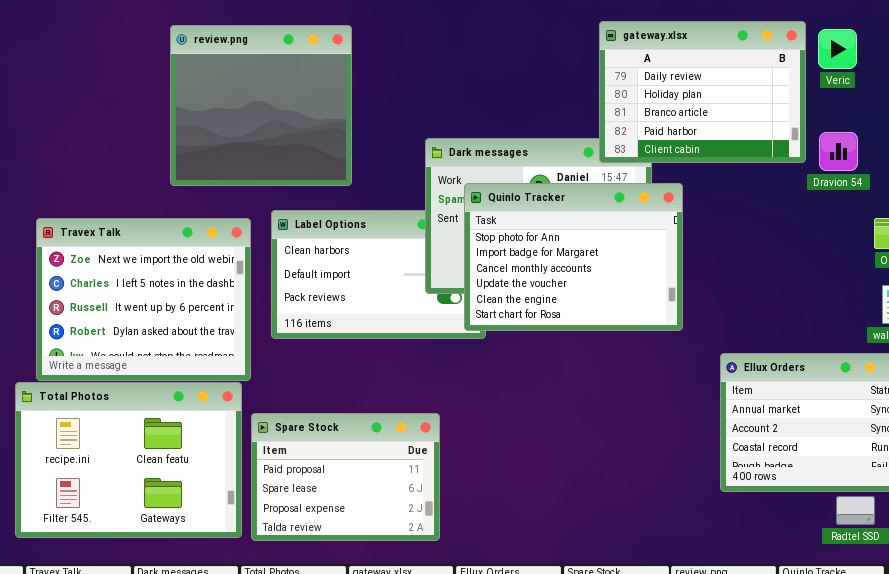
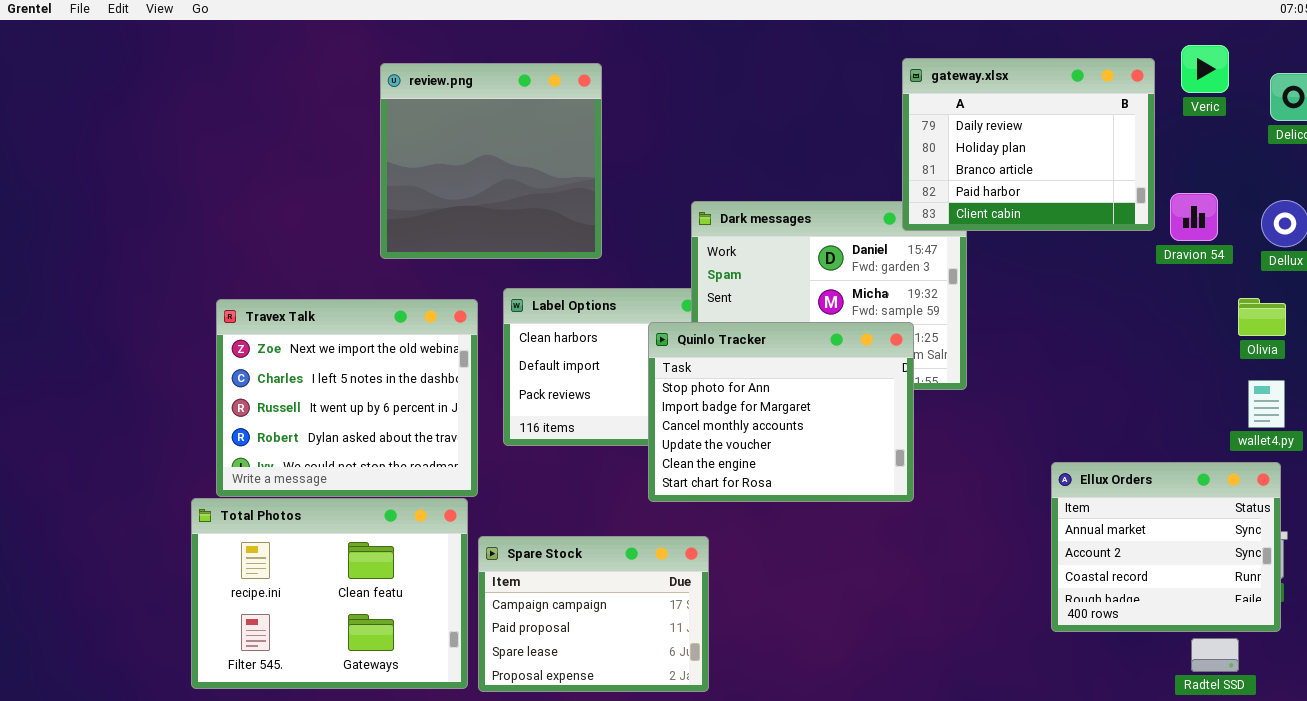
Veric: [818,29,857,69] -> [1181,45,1229,93], moved
Quinlo Tracker: [464,183,683,331] -> [648,322,914,502], moved
Spare Stock: [251,413,440,541] -> [478,536,709,692], scrolled up 1 row

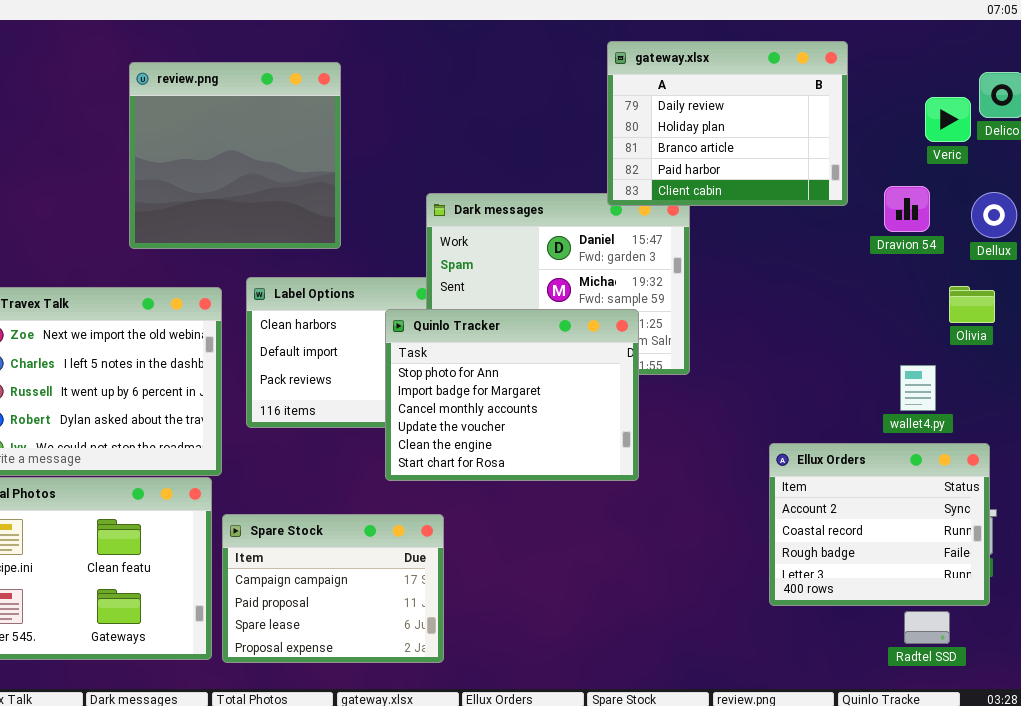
Veric: [1181,45,1229,93] -> [925,97,971,142], moved
gateway.xlsx: [902,58,1155,231] -> [607,41,848,206], moved
wallet4.py: [1248,380,1285,428] -> [900,365,936,411], moved
Ellux Orders: [1051,462,1281,632] -> [769,443,990,606], scrolled down 1 row

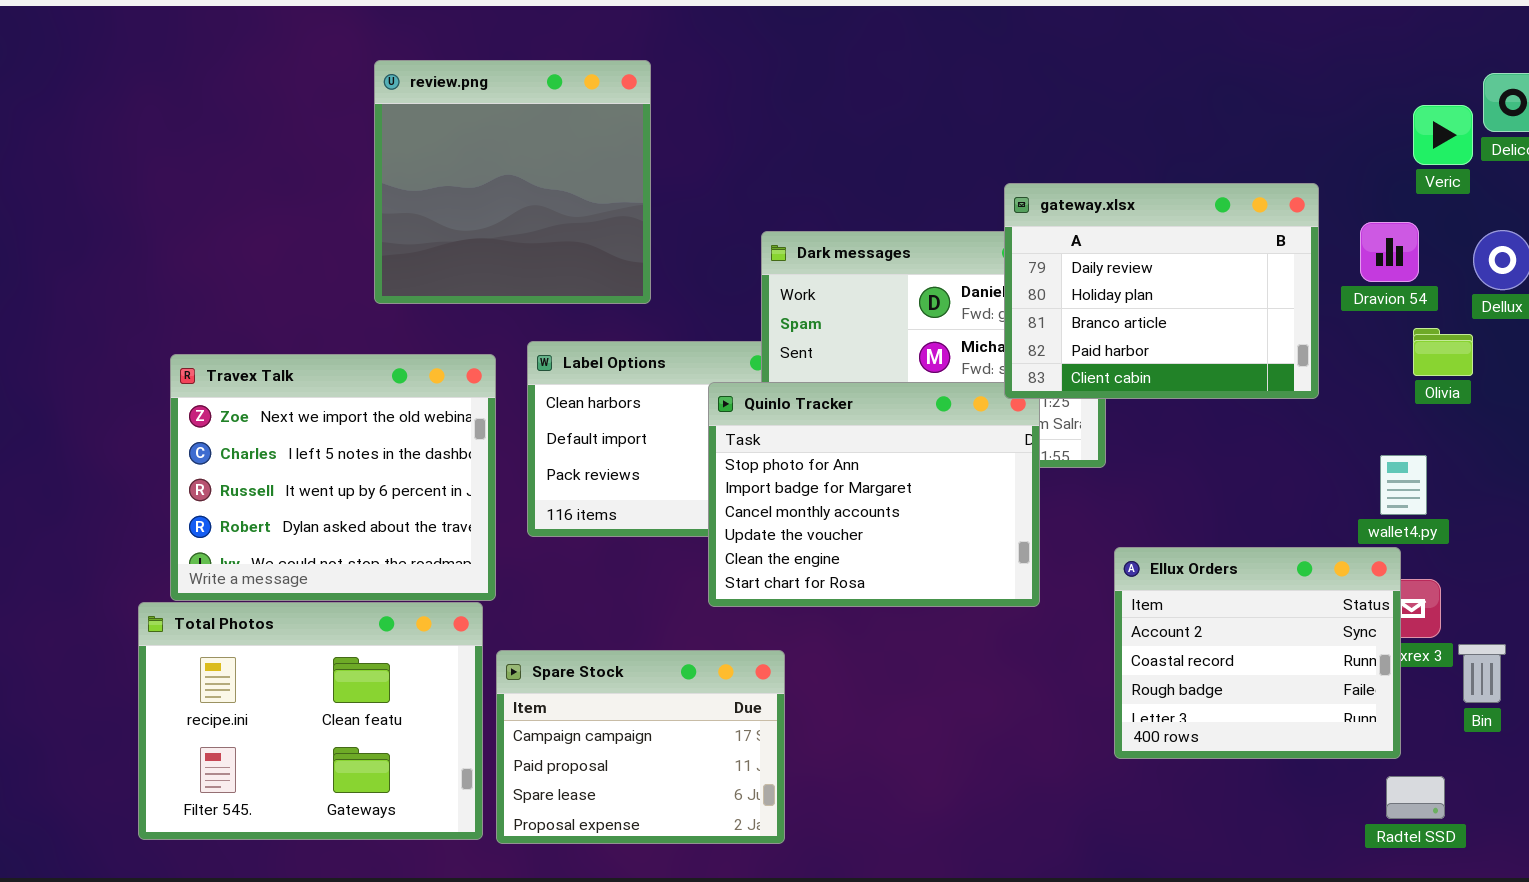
gateway.xlsx: [607,41,848,206] -> [1004,183,1319,399], moved
Olivia: [949,286,995,323] -> [1413,328,1473,376], moved
Ellux Orders: [769,443,990,606] -> [1114,547,1401,759], moved

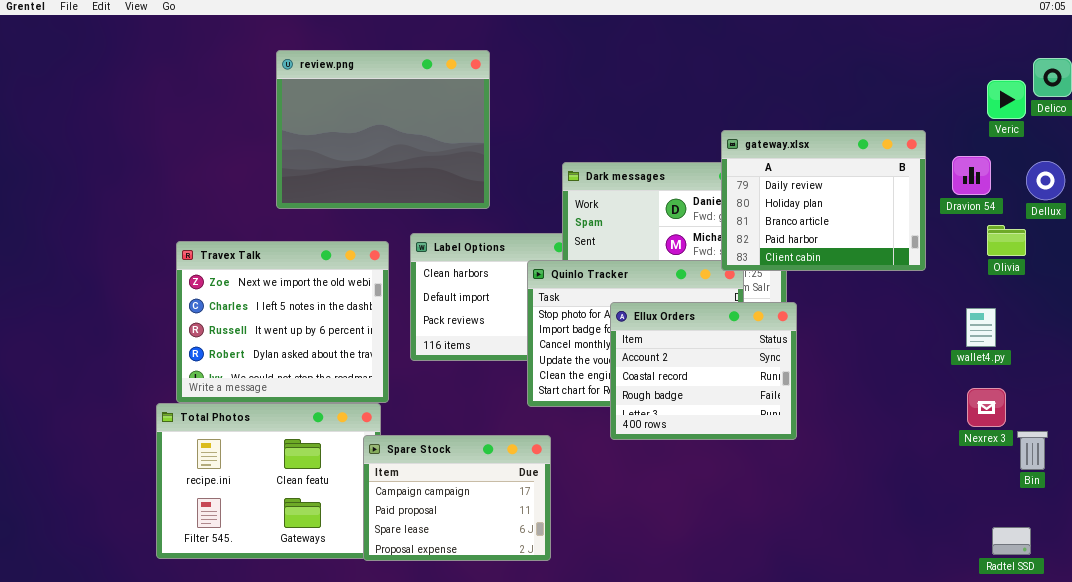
review.png: [374,60,651,304] -> [276,50,490,209], resized
Ellux Orders: [1114,547,1401,759] -> [610,302,797,440], moved
Spare Stock: [496,650,785,844] -> [363,435,551,561], moved
Radtel SSD: [1386,776,1445,819] -> [992,527,1031,555], moved

